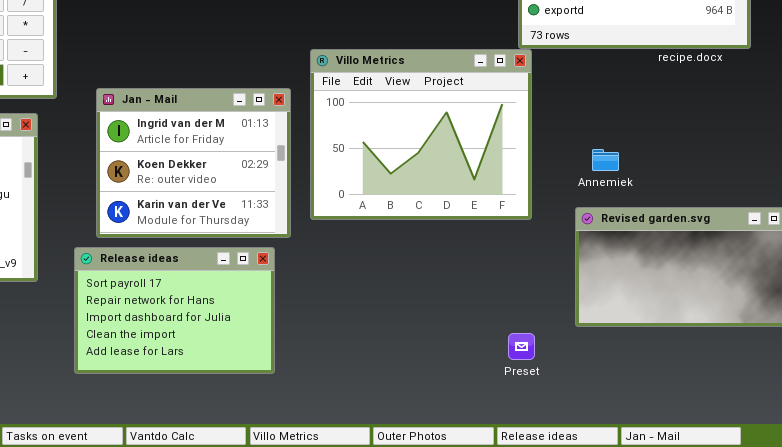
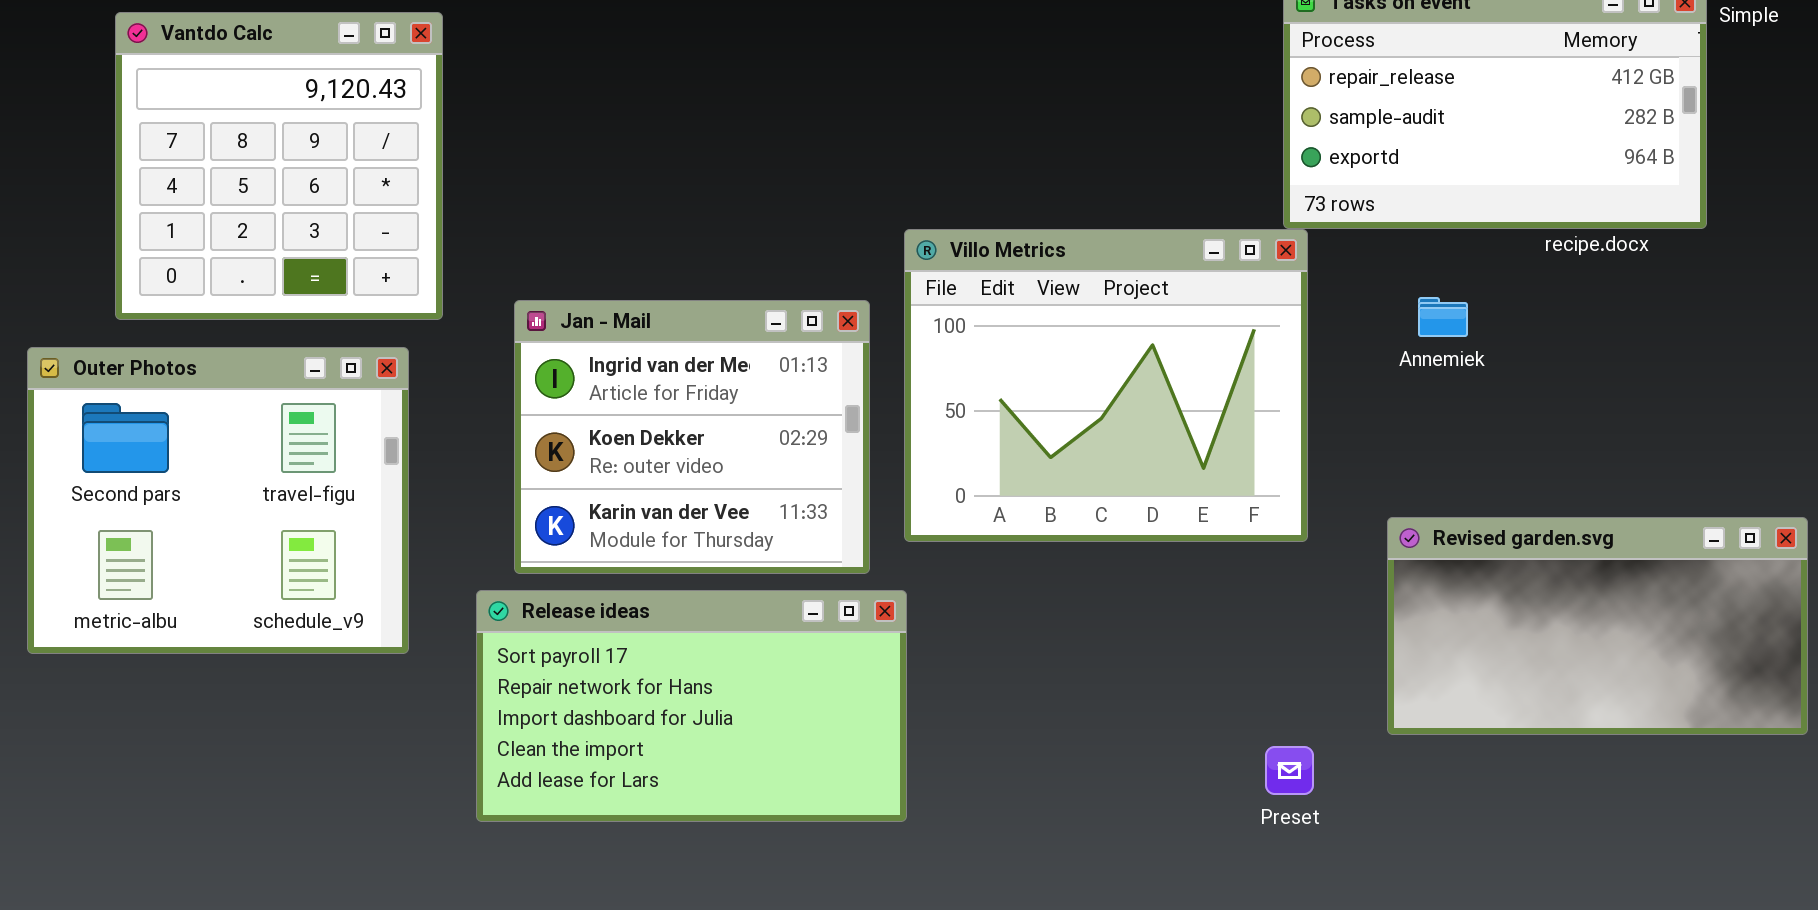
Annemiek: [592,149,619,171] -> [1418,297,1468,337], moved
Release ideas: [74,247,275,374] -> [476,590,907,822], resized

